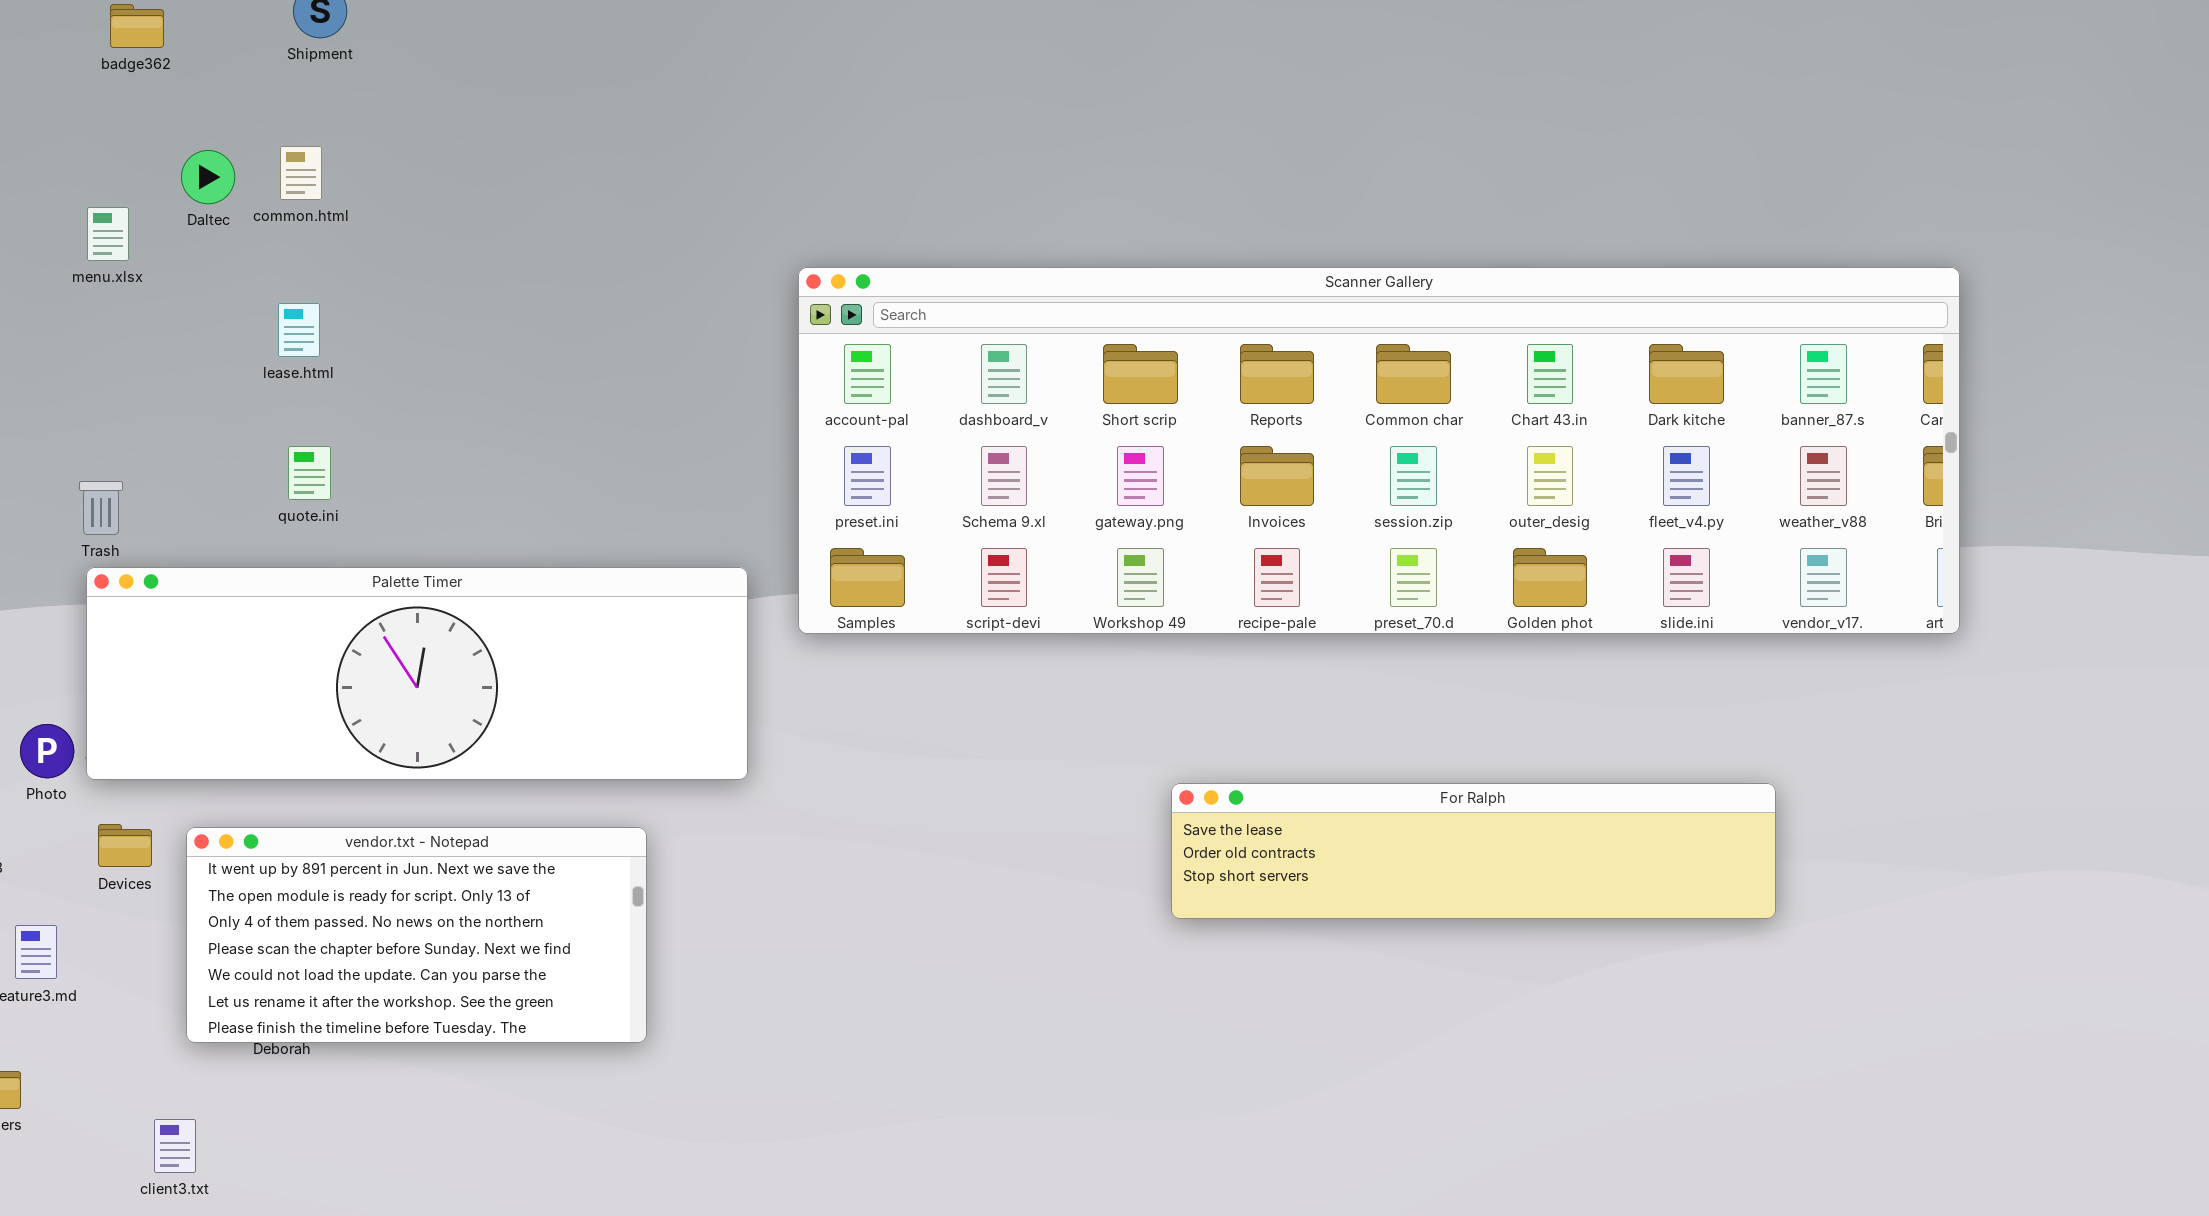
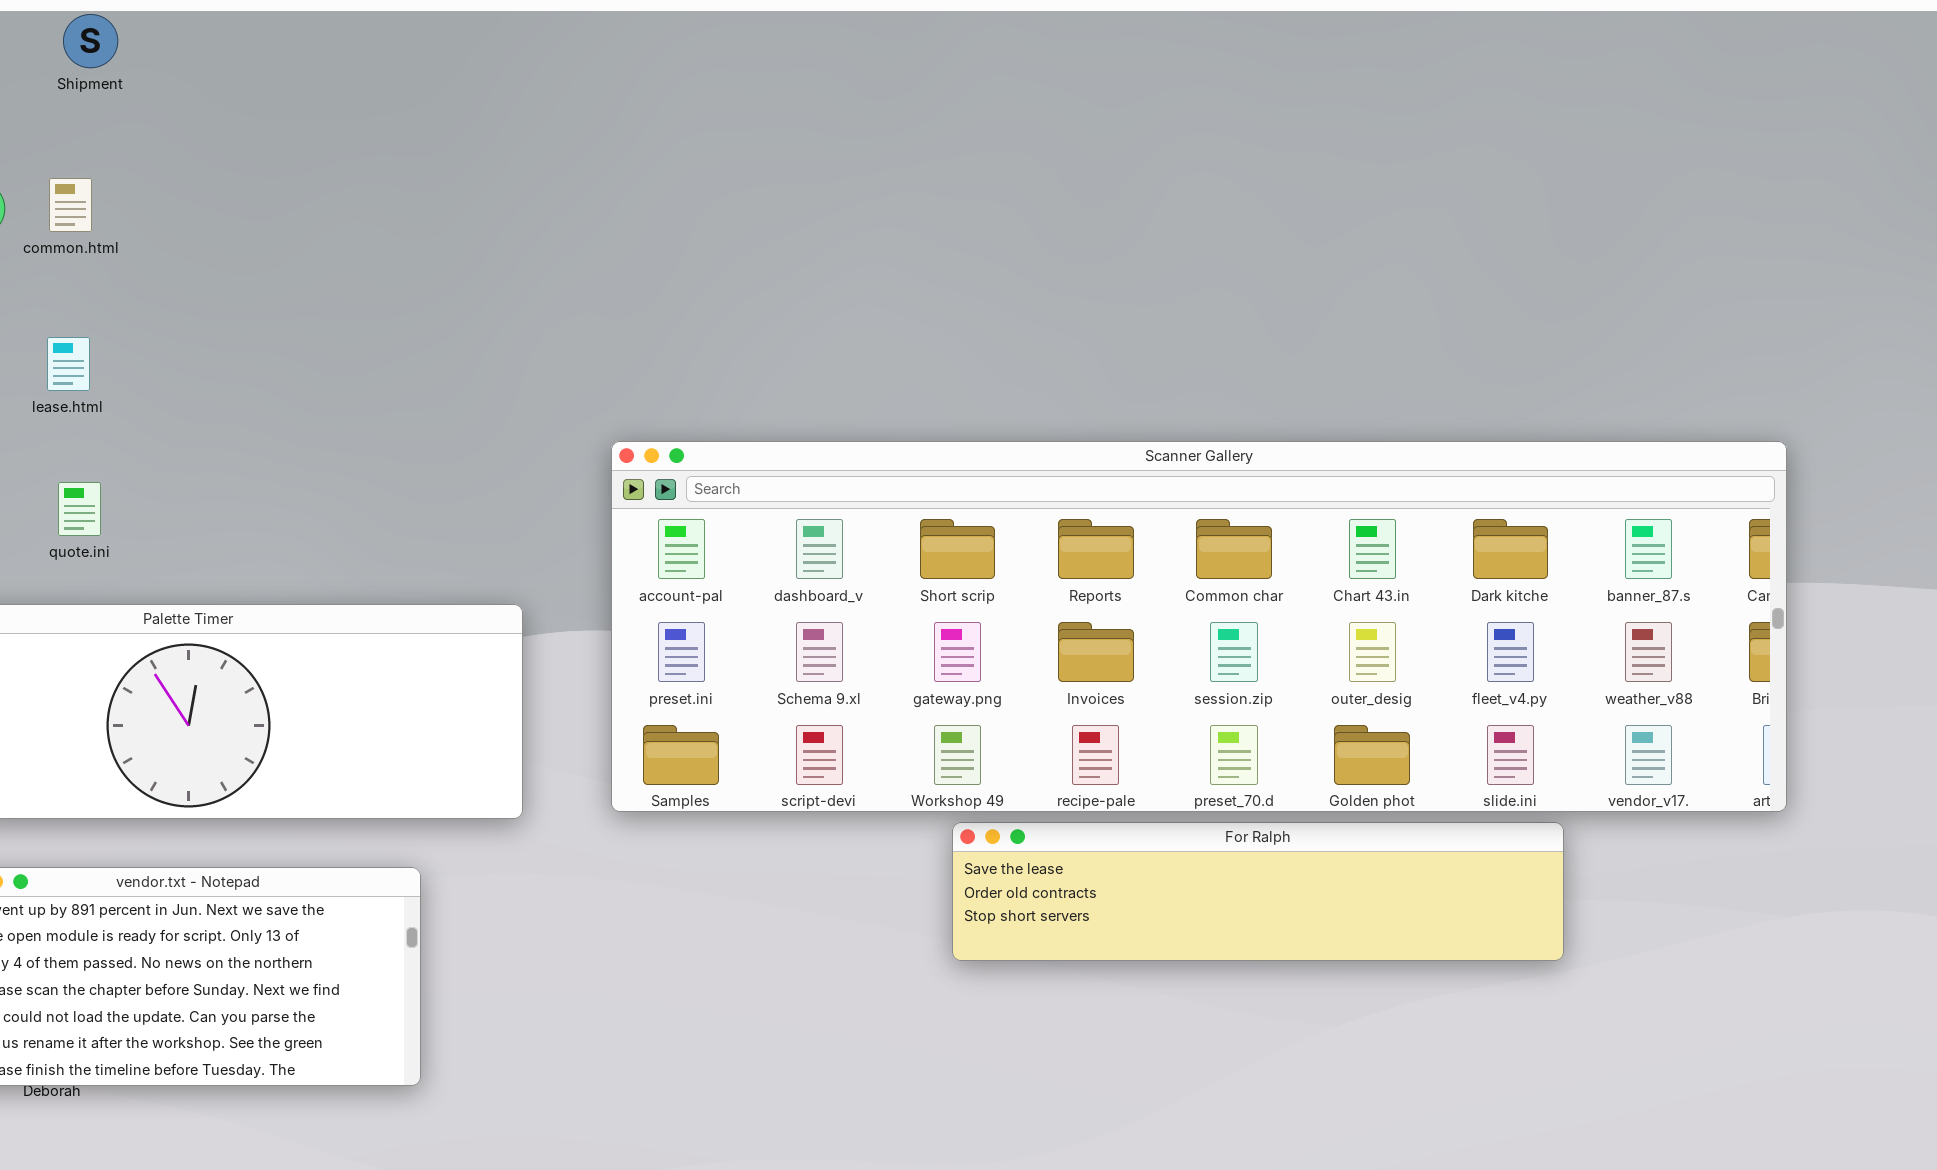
Scanner Gallery: [798,267,1960,634] -> [611,441,1787,812], moved

